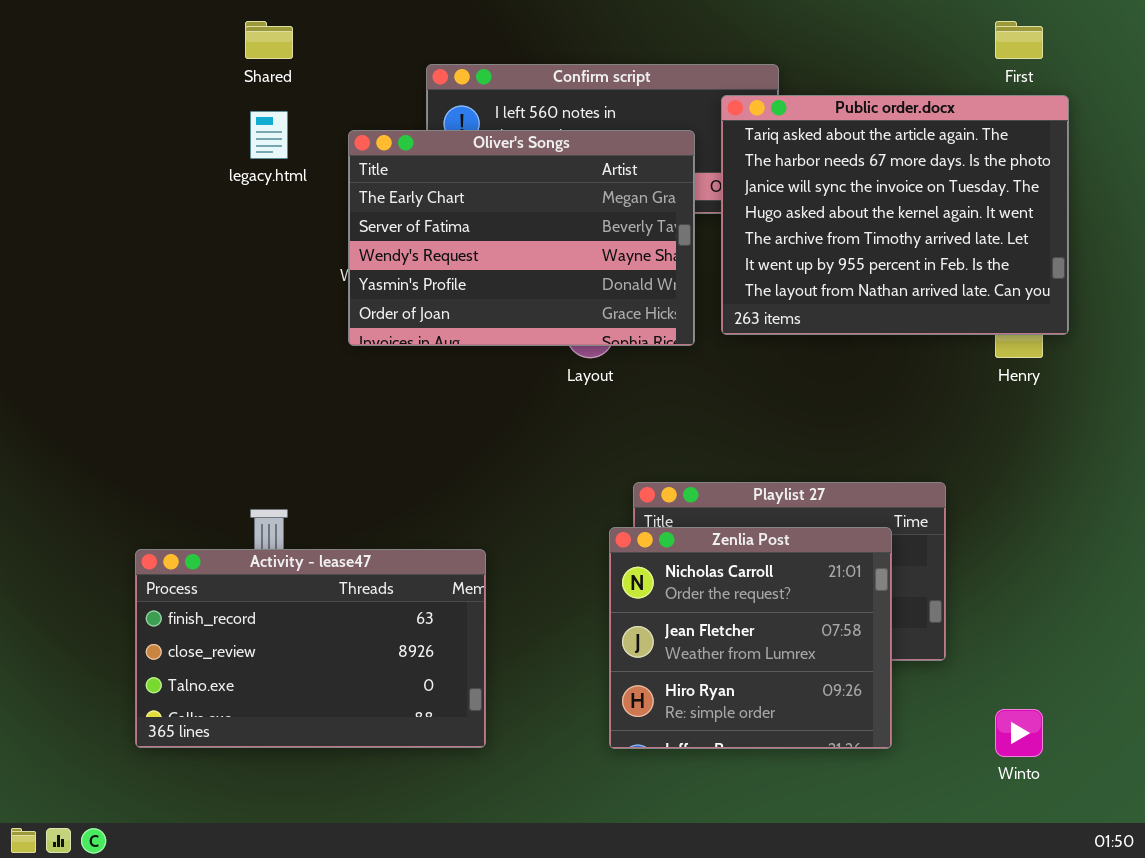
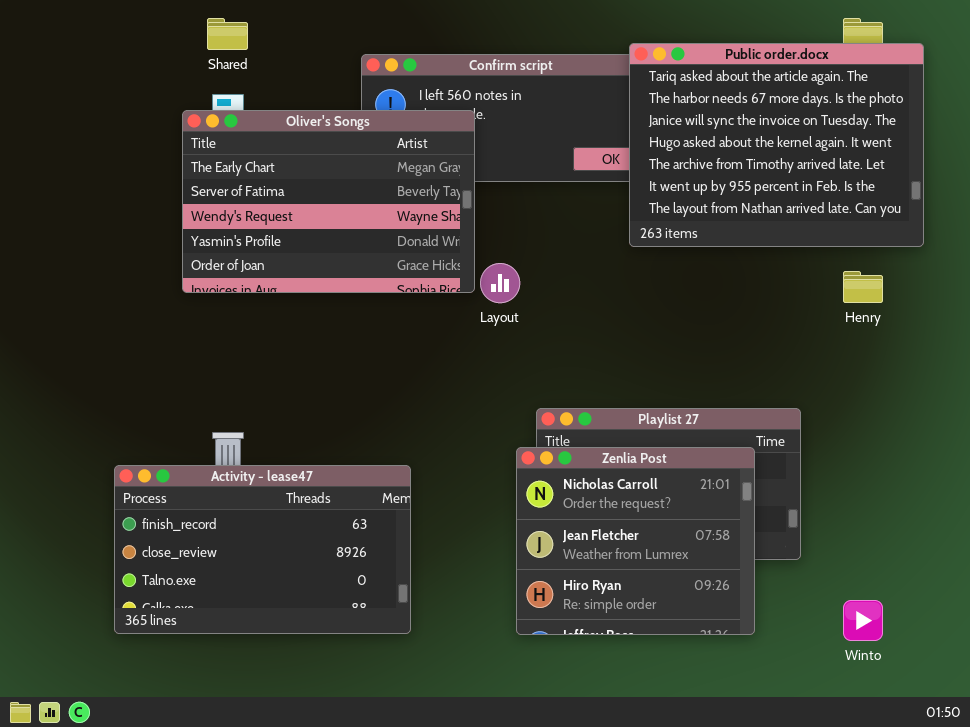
Public order.docx: [721,95,1069,335] -> [629,43,924,247], moved
Oliver's Songs: [348,130,695,346] -> [182,110,475,293], moved

